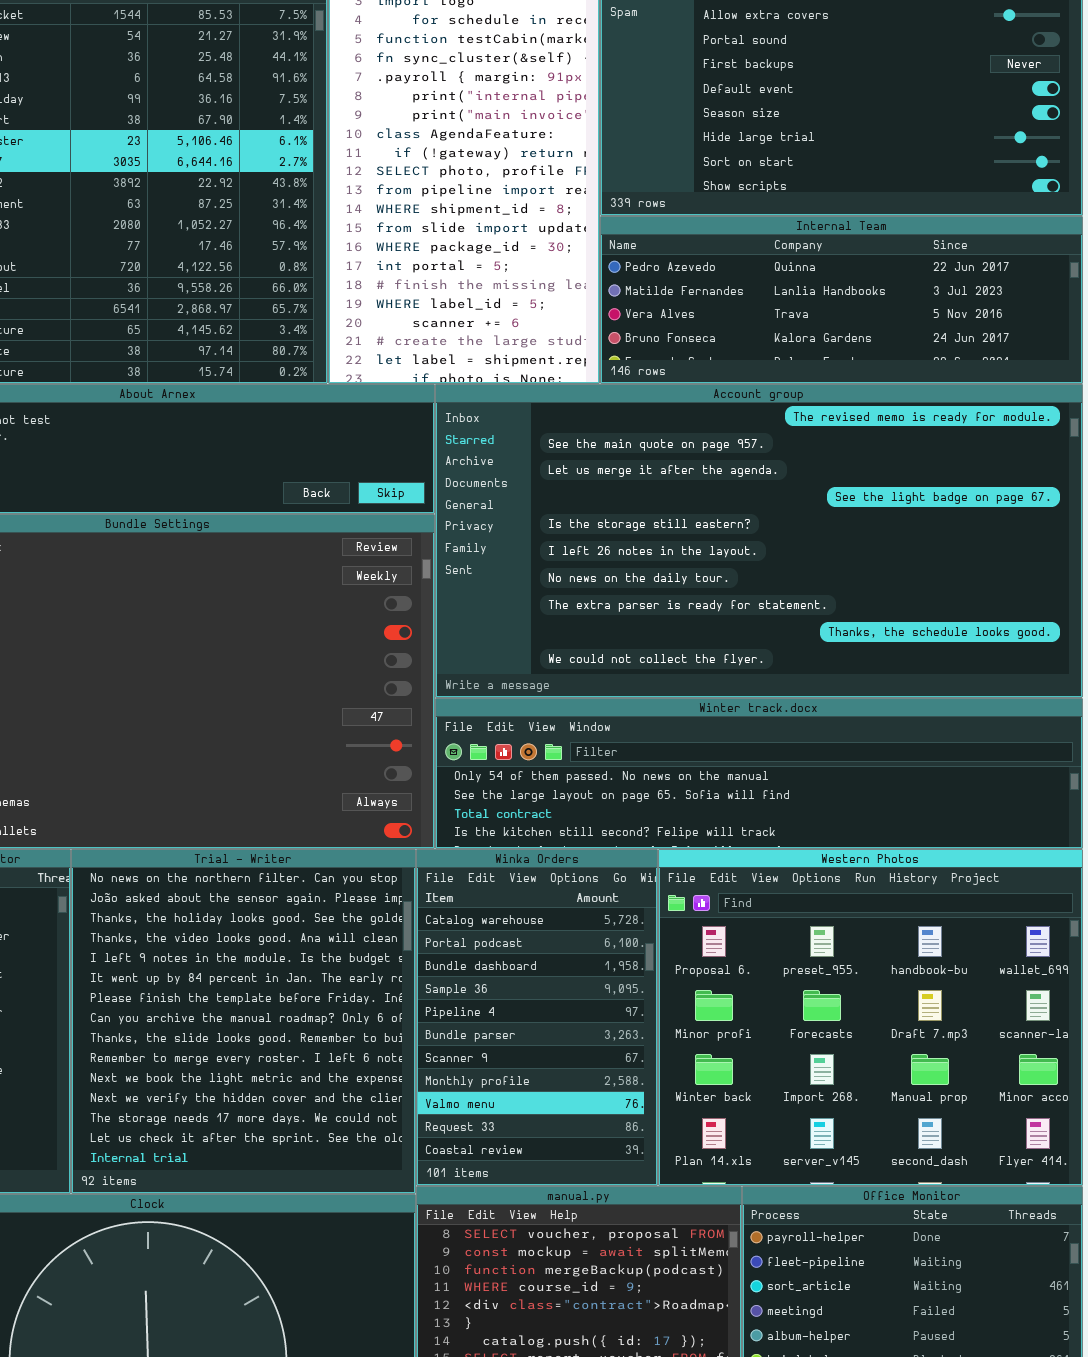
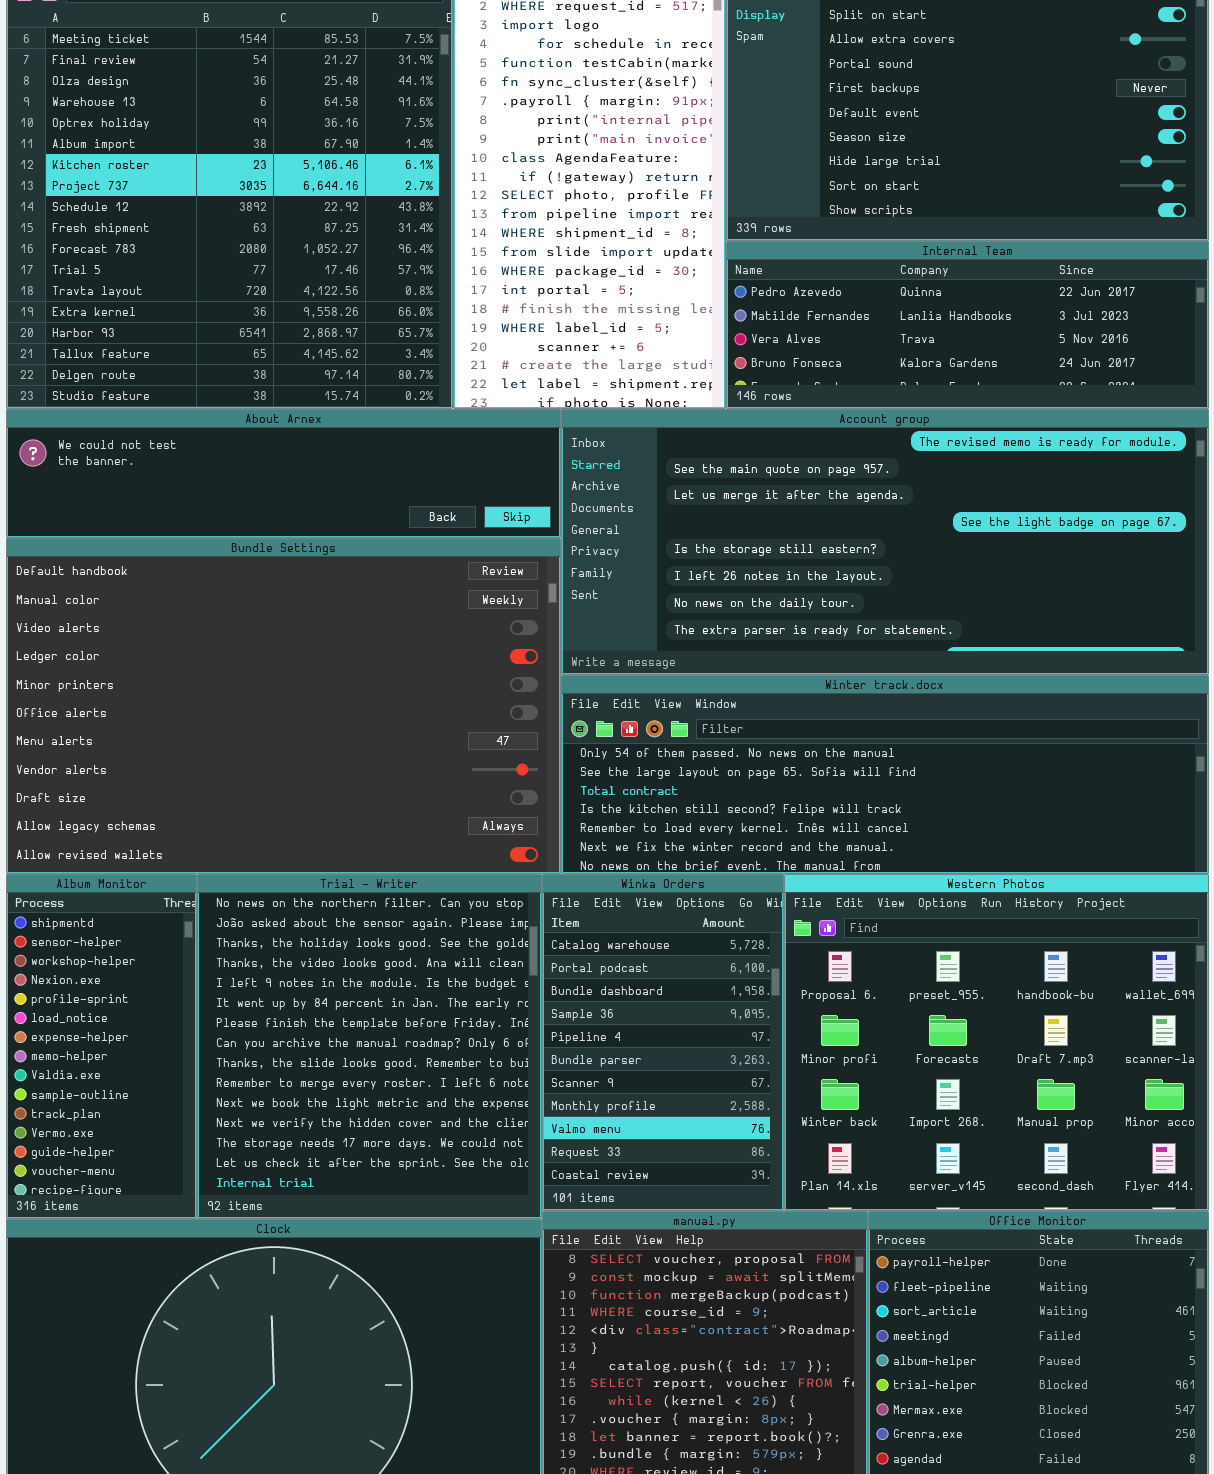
Account group: [435,384,1083,698] -> [561,409,1209,675], resized
Winter track.docx: [435,698,1083,849] -> [561,675,1209,874], resized

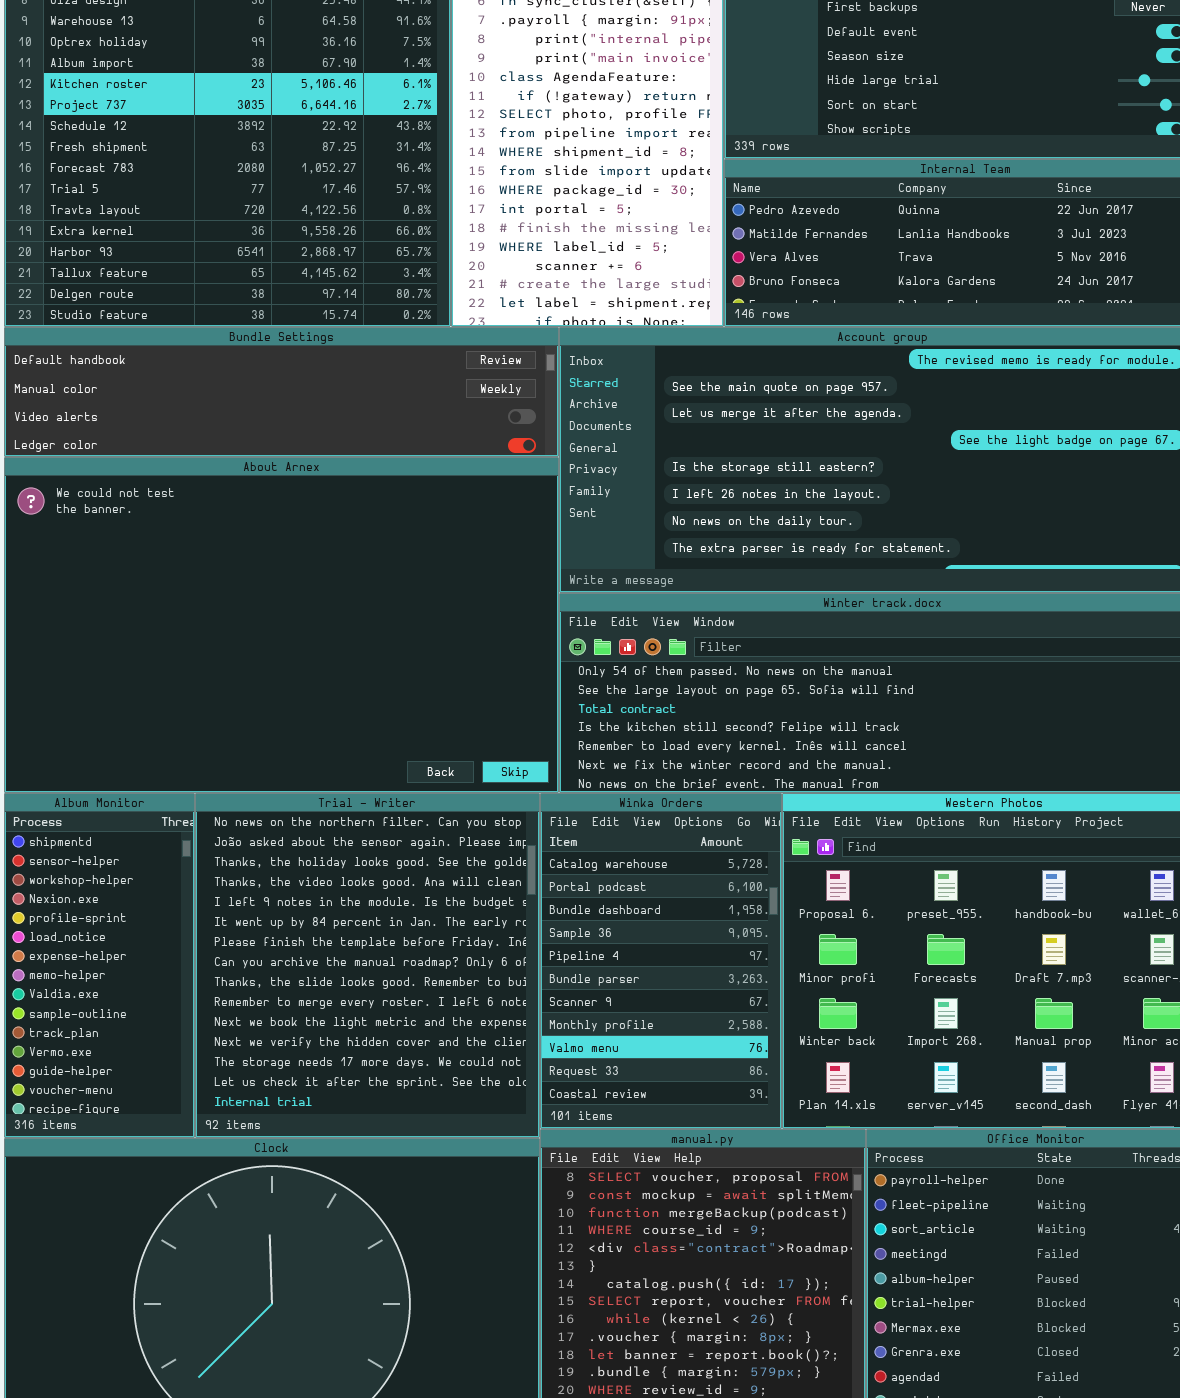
About Arnex: [6,409,561,538] -> [4,457,559,793], moved, resized
Bundle Settings: [6,538,561,874] -> [4,327,559,457], moved, resized

